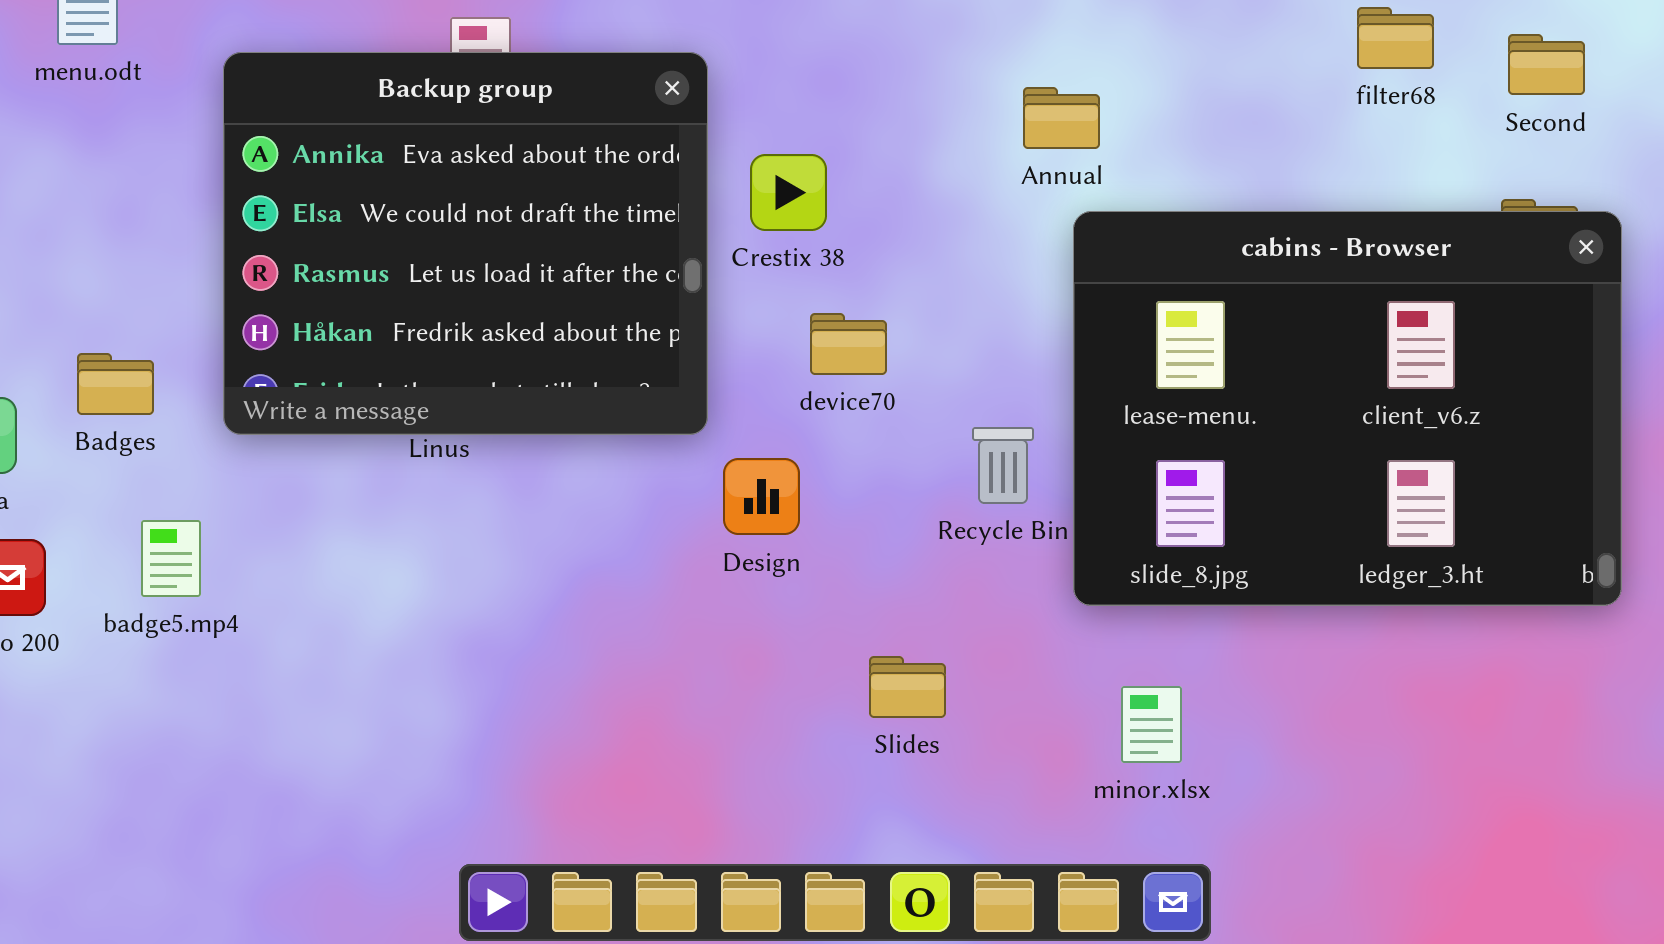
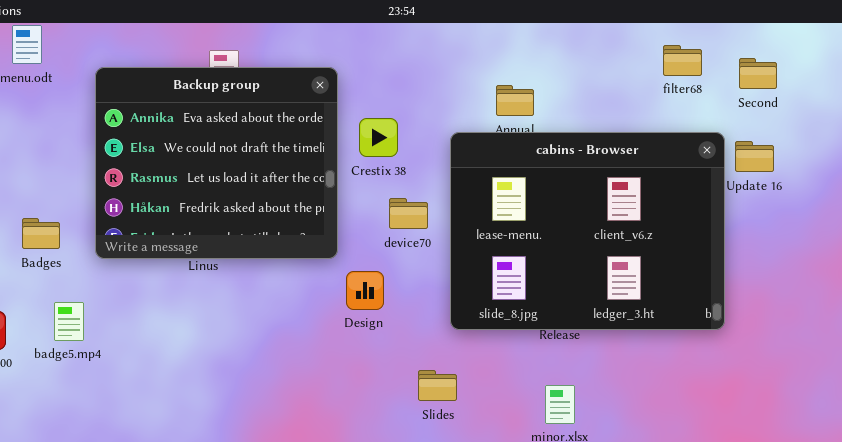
cabins - Browser: [1073,211,1622,606] -> [450,132,725,330], moved

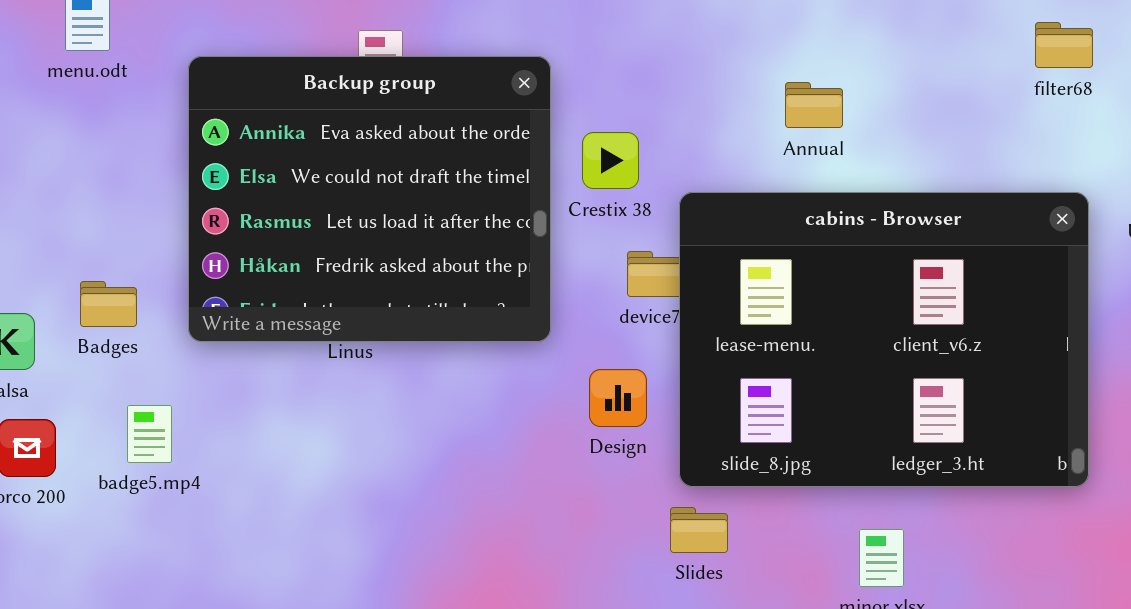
cabins - Browser: [450,132,725,330] -> [679,192,1089,487], moved
Design: [346,271,384,310] -> [589,369,647,427], moved

